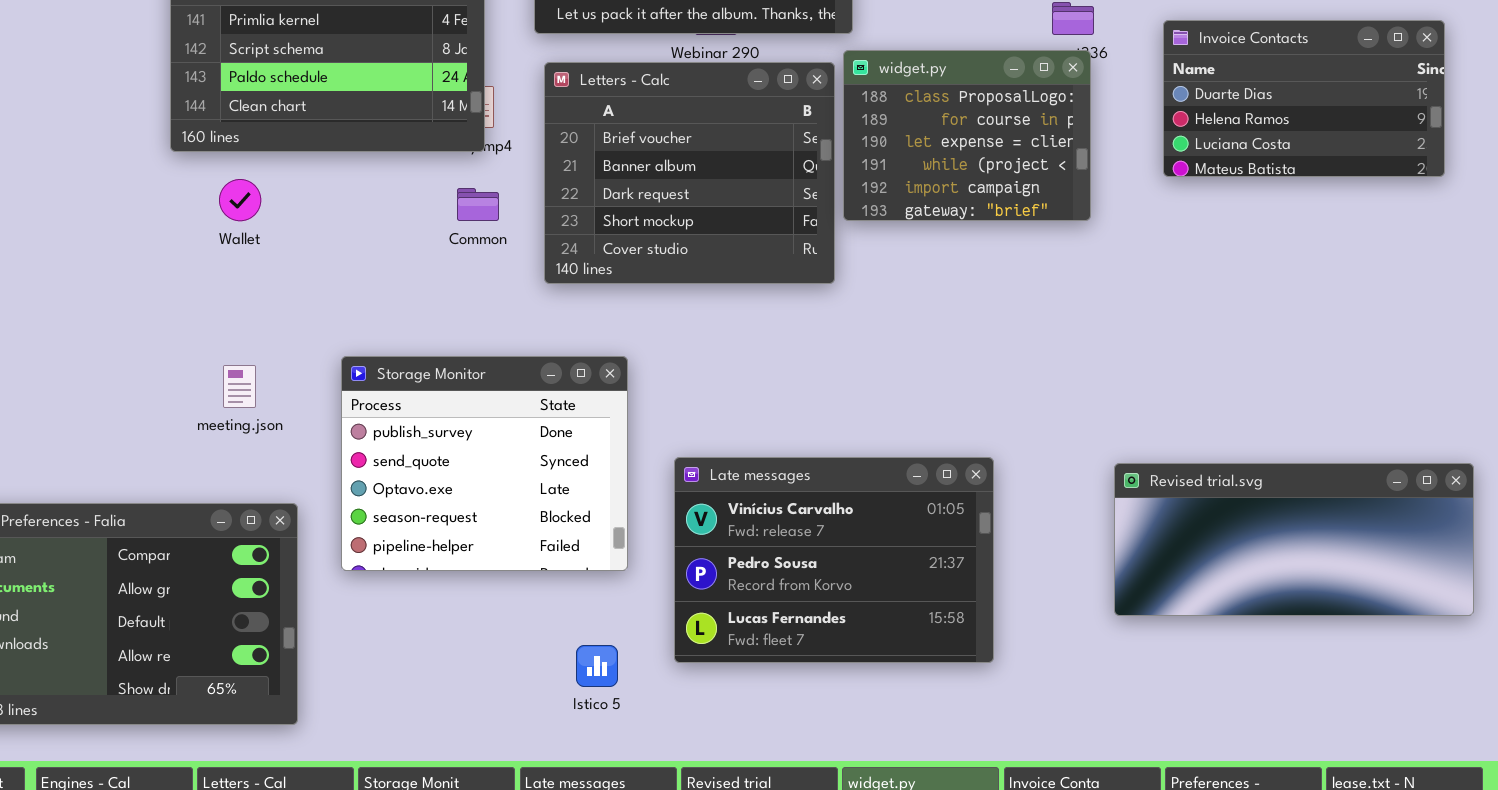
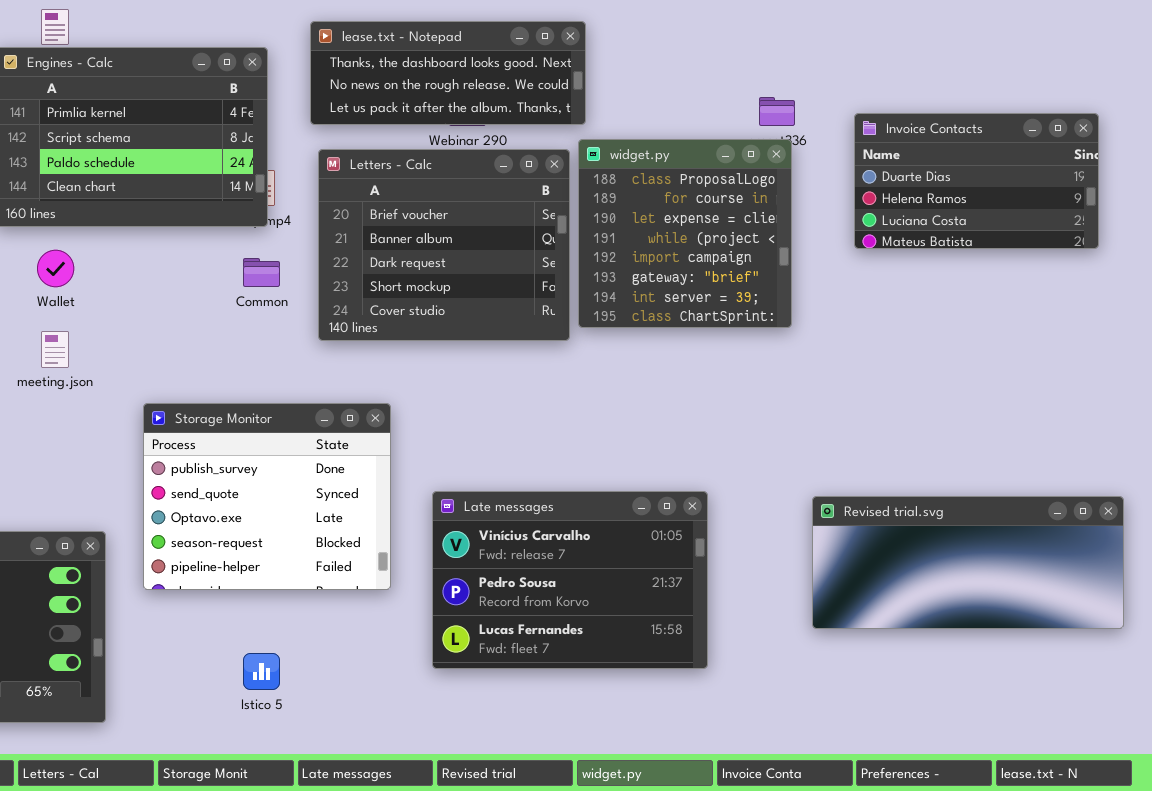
widget.py: [843,50,1091,221] -> [578,139,792,328], resized
meeting.json: [223,365,256,408] -> [41,331,69,368], moved
Istico 5: [576,645,618,687] -> [243,653,280,690], moved

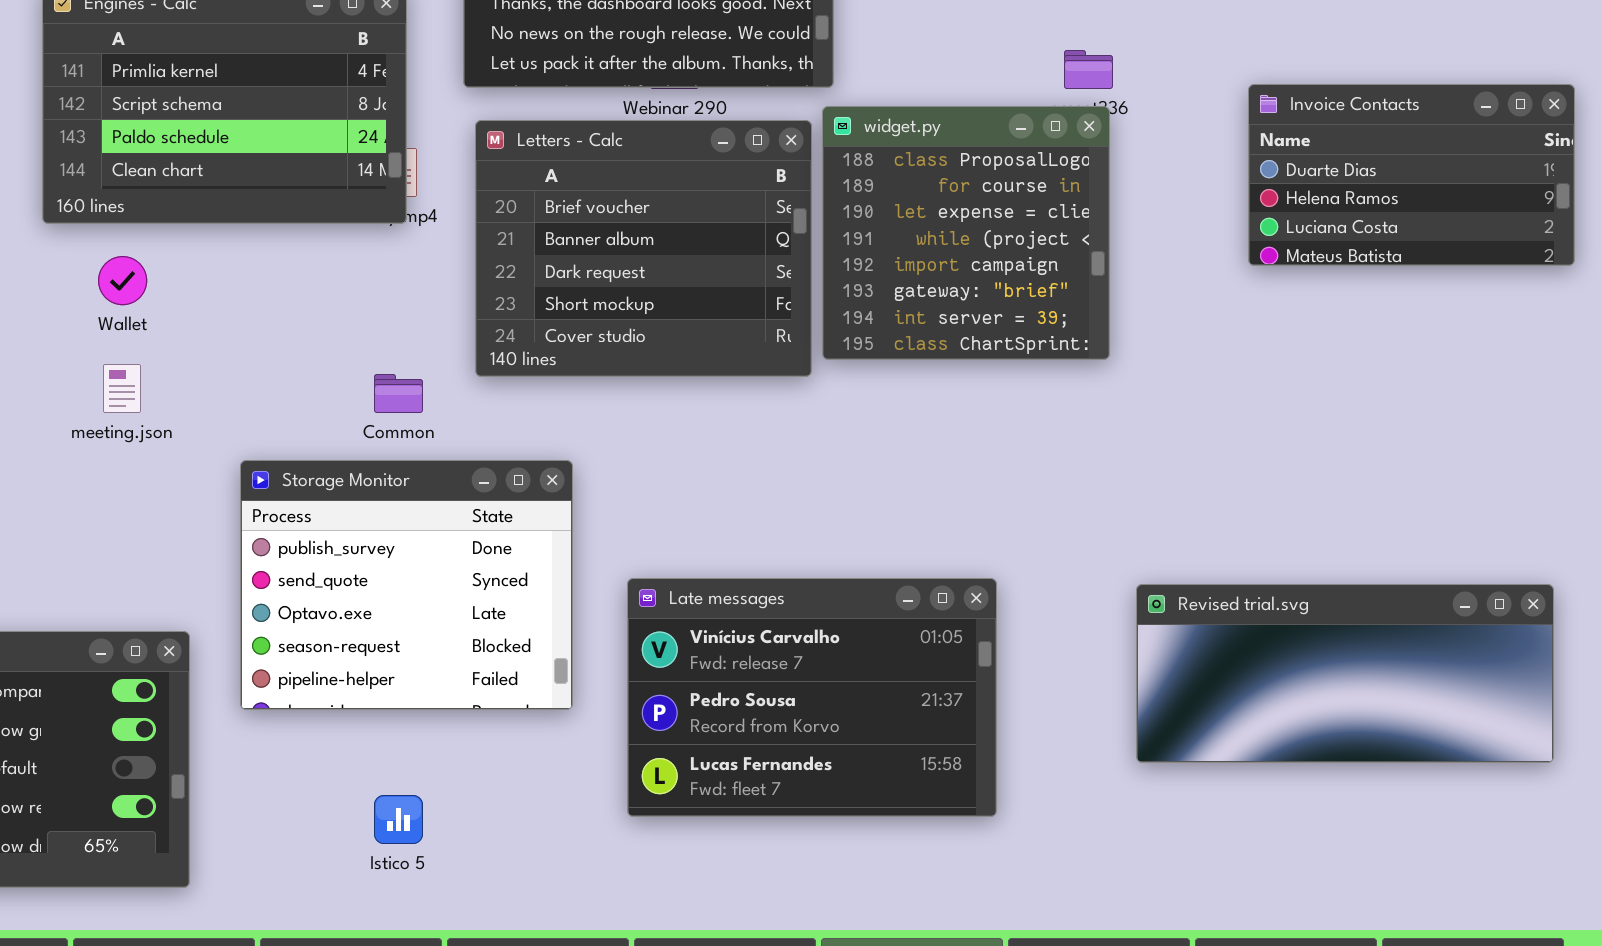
Invoice Contacts: [854,113,1099,249] -> [1248,84,1575,266], moved
Common: [243,258,280,287] -> [374,374,423,413], moved

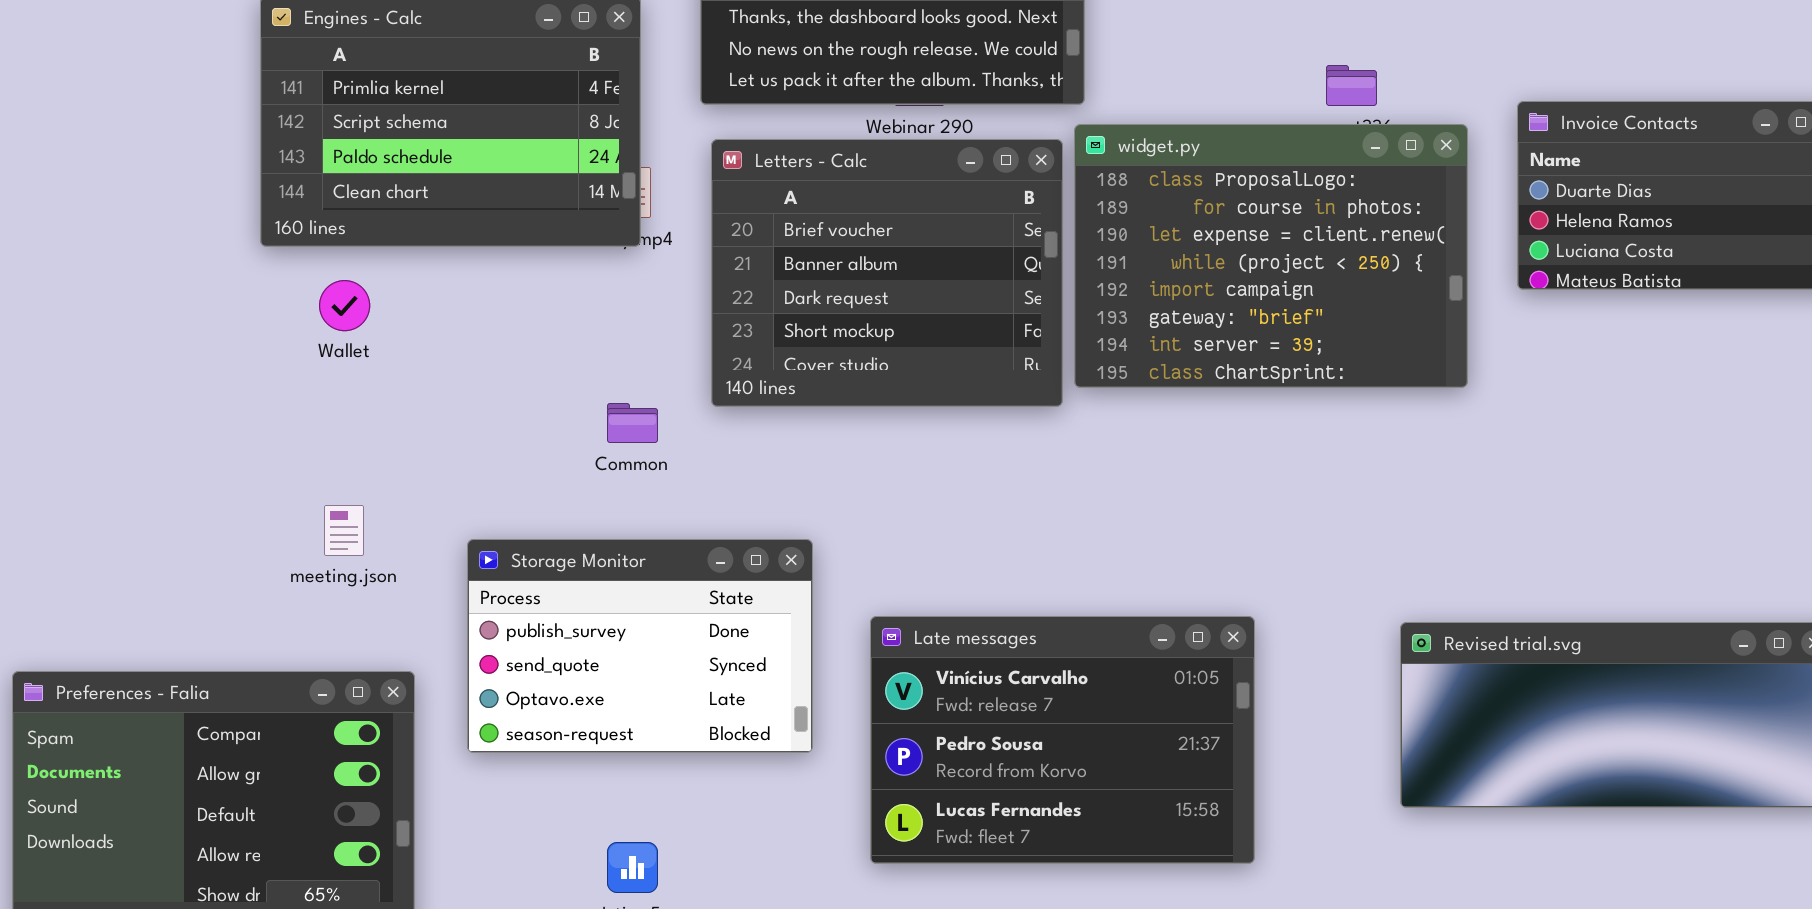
widget.py: [822,106,1110,360] -> [1074,124,1468,388], resized
meeting.json: [103,364,141,413] -> [324,505,364,556], moved
Storage Monitor: [240,460,573,710] -> [467,539,813,753], resized

